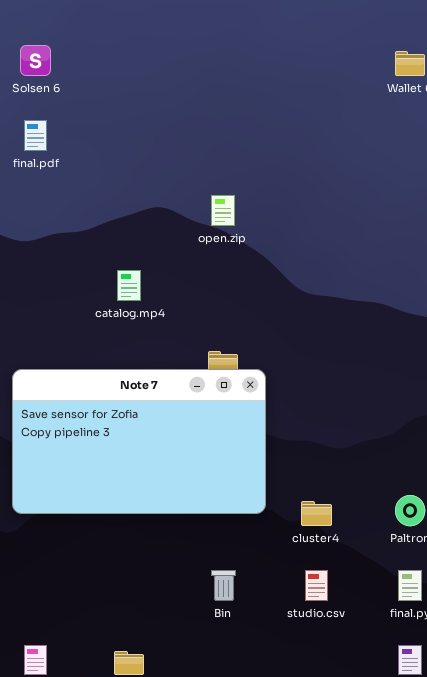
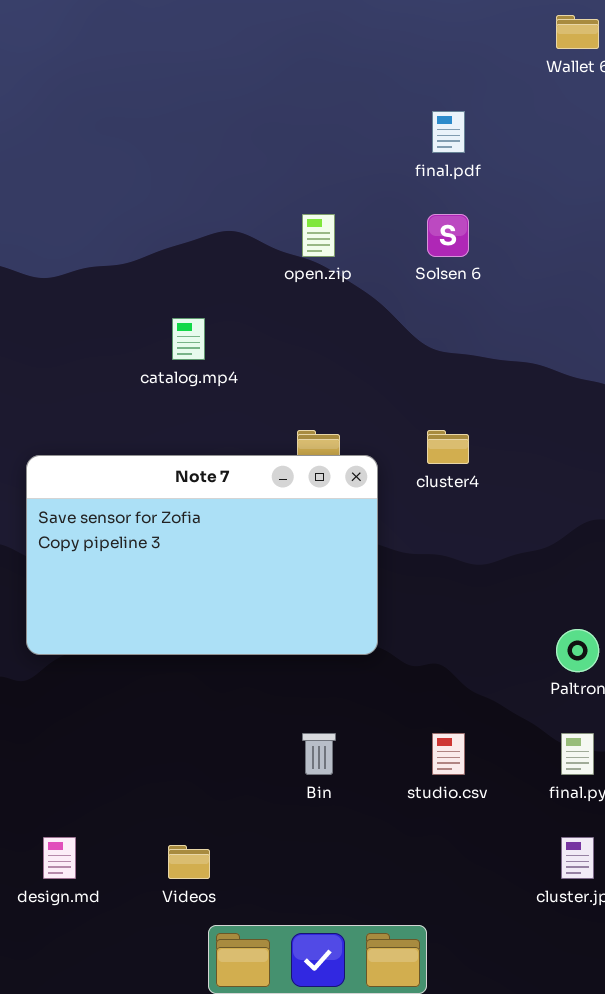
Solsen 6: [20,45,51,76] -> [427,214,469,257], moved
final.pdf: [24,120,47,151] -> [432,111,465,153], moved
cluster4: [301,501,332,526] -> [427,430,469,464], moved

